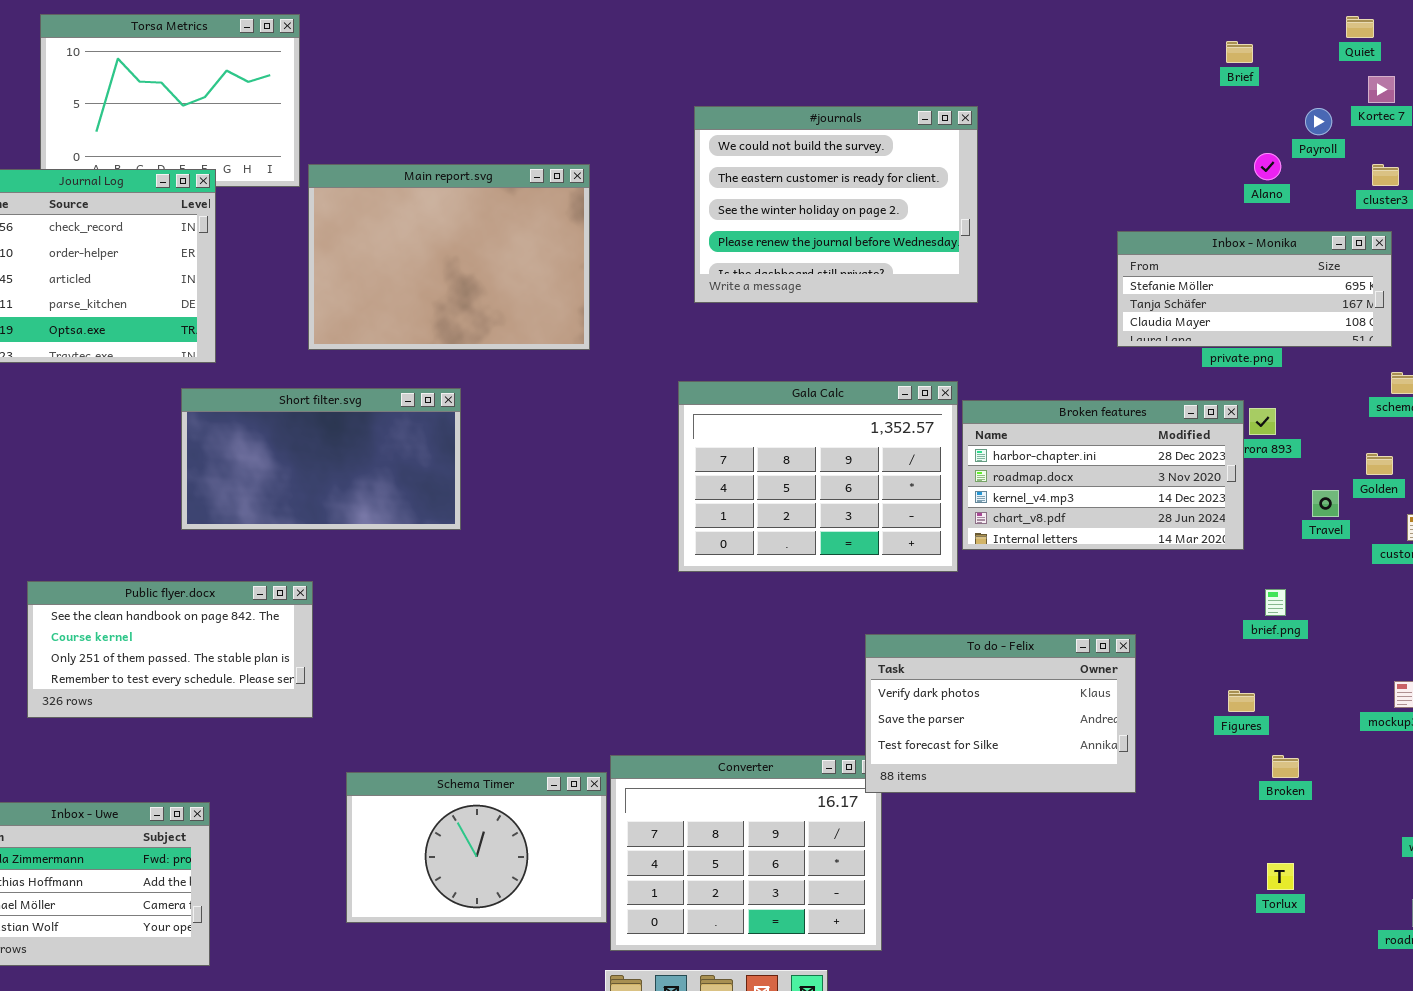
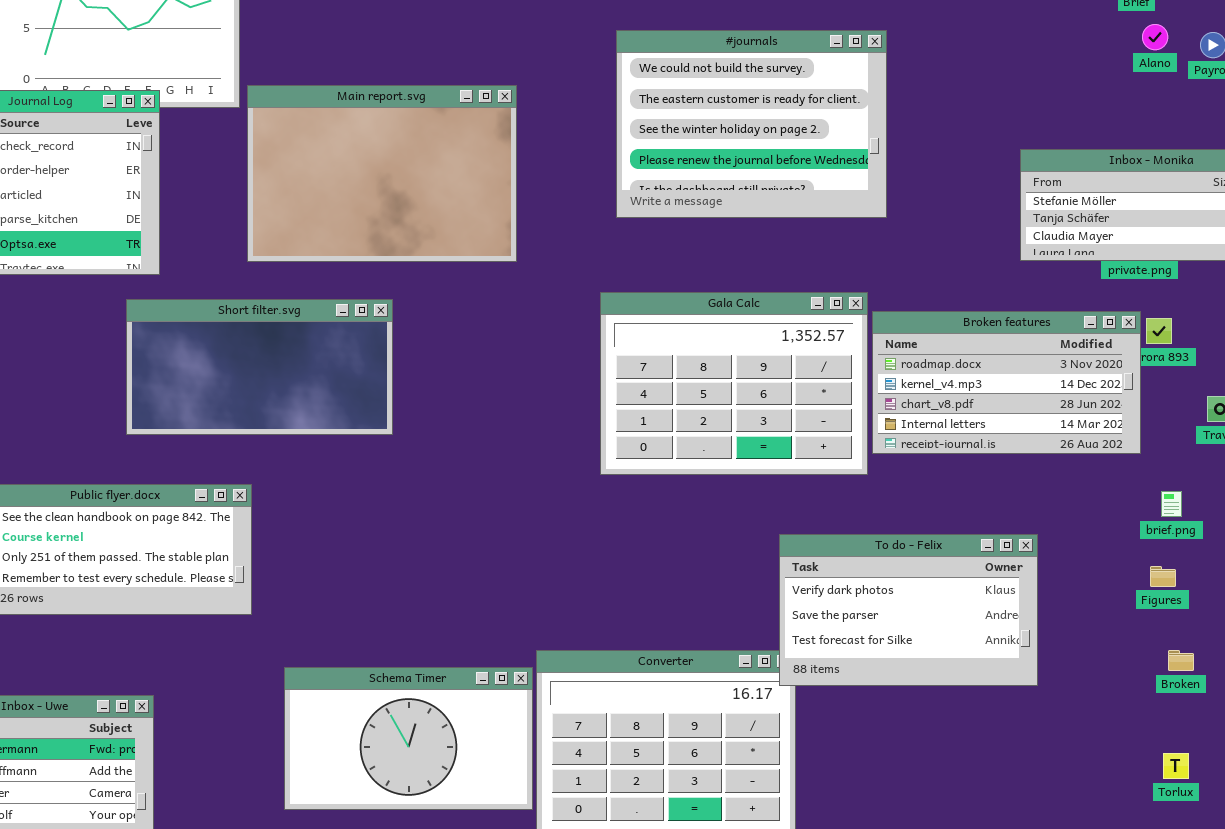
Alano: [1254,153,1281,180] -> [1142,24,1168,50], moved
Broken features: [962,400,1244,550] -> [872,311,1141,454], scrolled down 1 row
Figures: [1228,690,1255,712] -> [1150,566,1176,587], moved

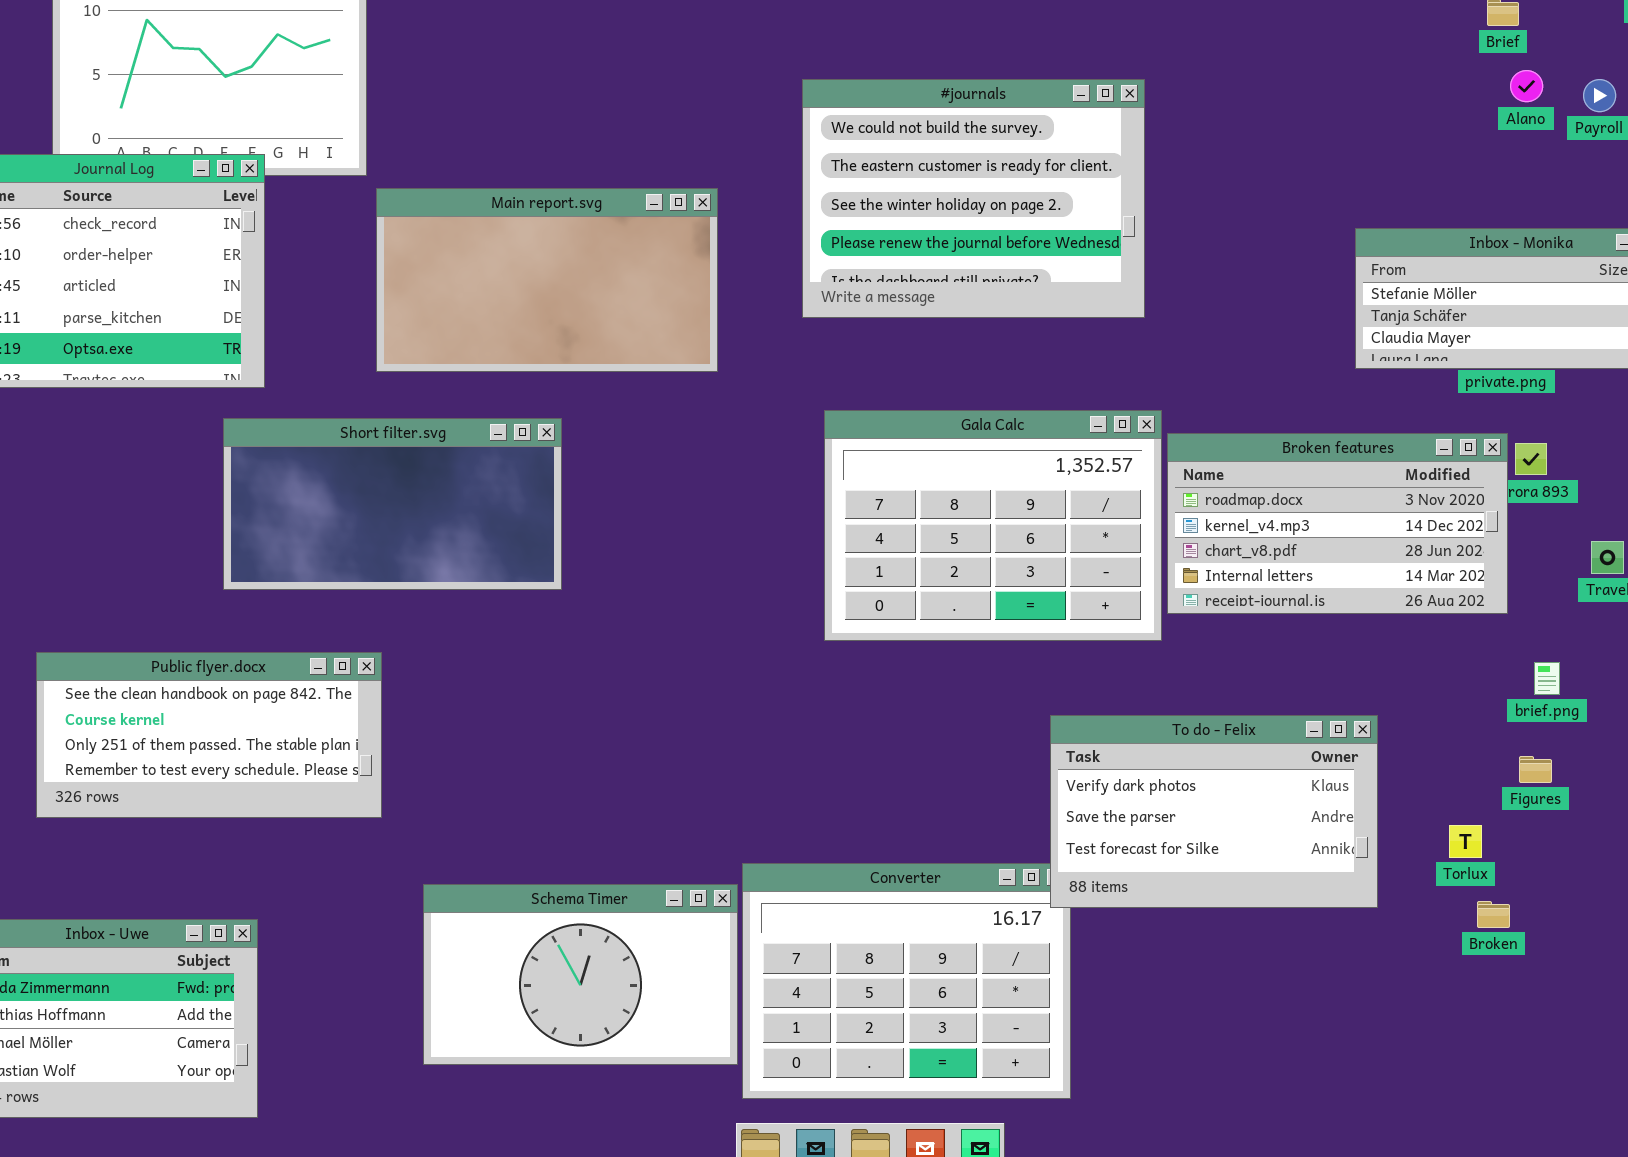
#journals: [616,30,887,218] -> [802,79,1145,318], moved
Main report.svg: [247,85,517,262] -> [376,188,718,372], resized
Broken: [1168,650,1194,671] -> [1477,901,1510,928], moved
Torlux: [1163,753,1189,779] -> [1449,825,1482,858], moved

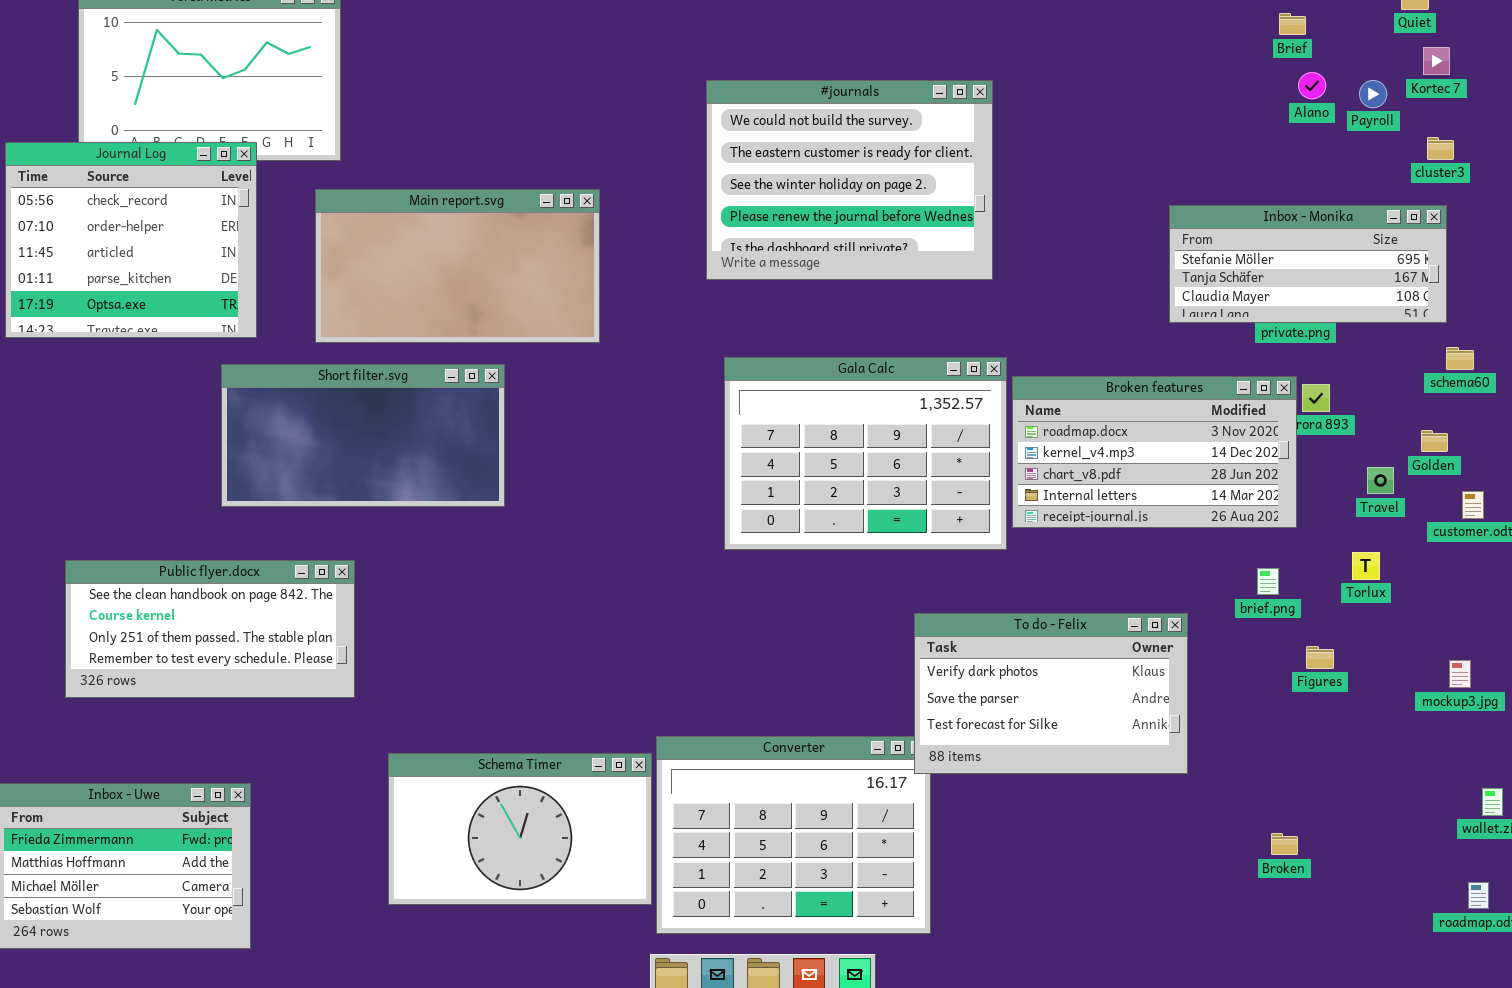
Main report.svg: [376,188,718,372] -> [315,189,600,343], moved
brief.png: [1534,662,1560,695] -> [1257,568,1279,595], moved
Torlux: [1449,825,1482,858] -> [1352,552,1380,580], moved
Broken: [1477,901,1510,928] -> [1271,833,1298,855], moved

